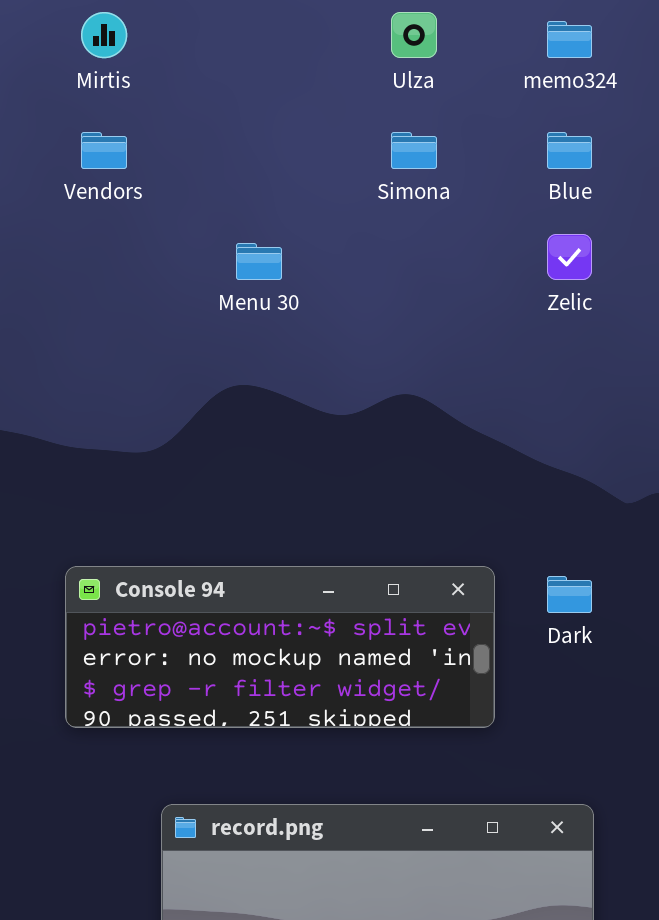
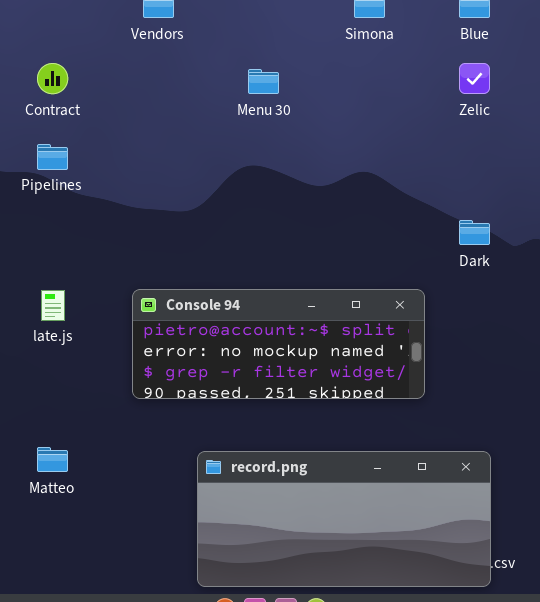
Dark: [547,576,592,613] -> [459,220,490,245], moved

